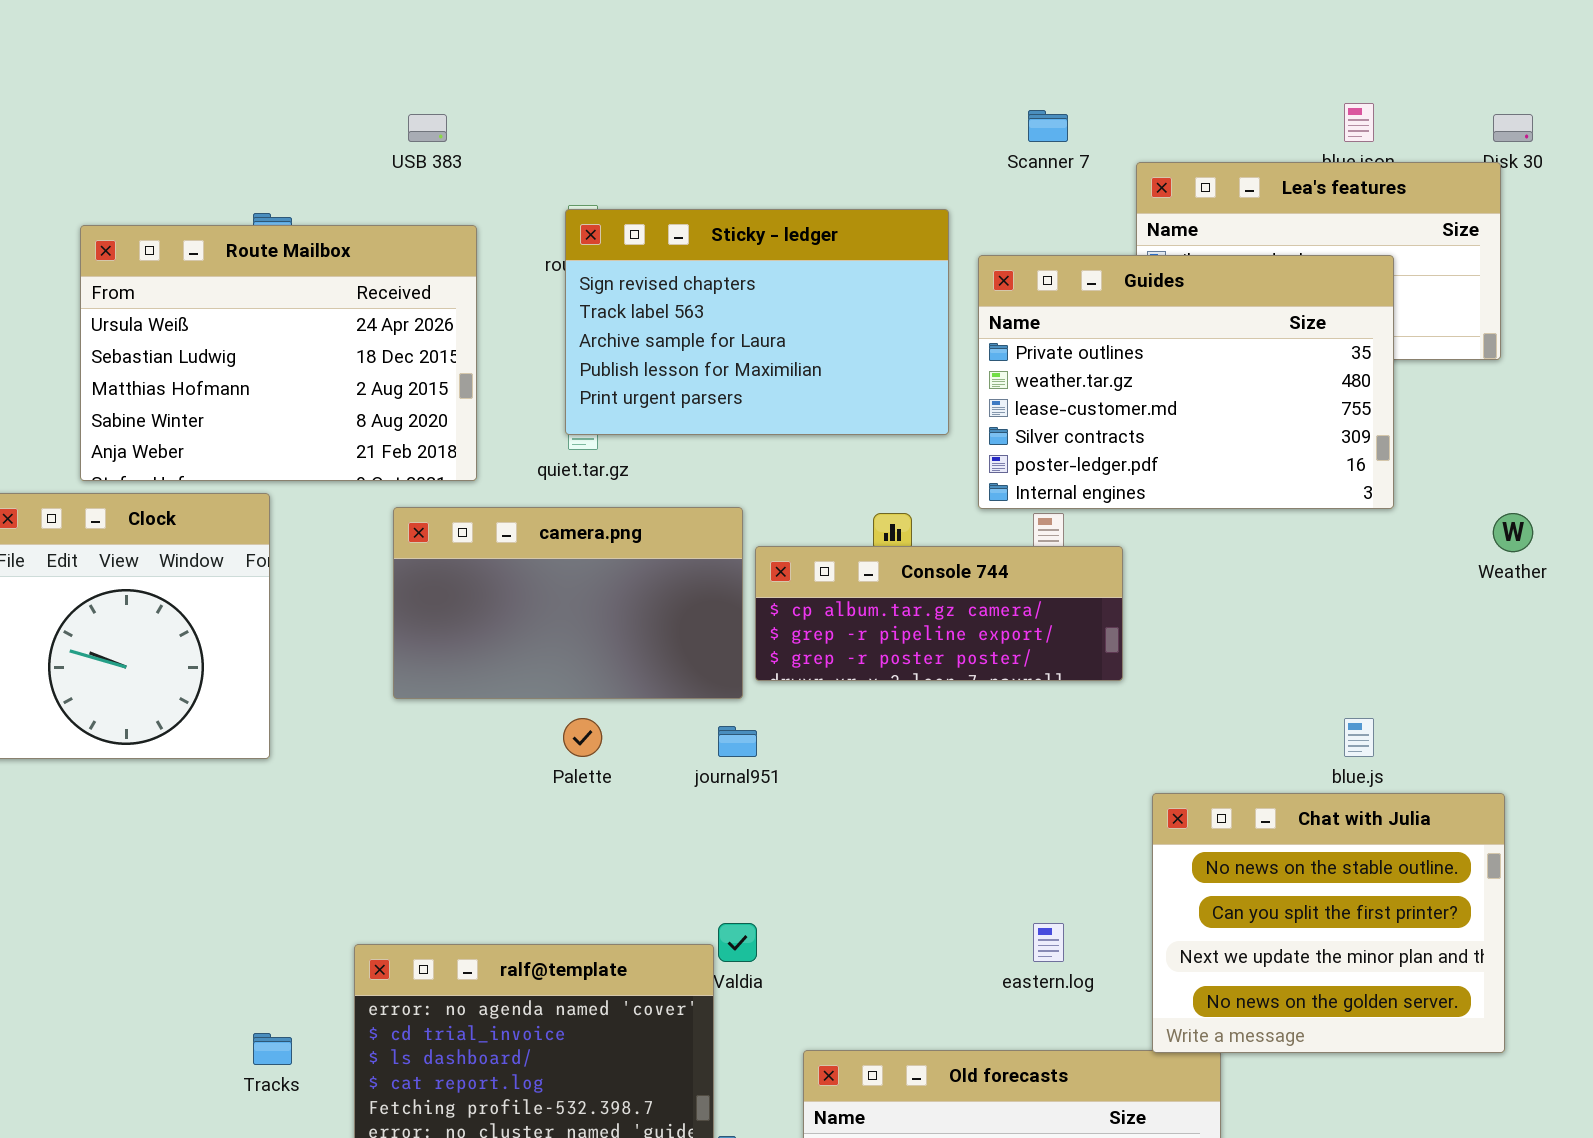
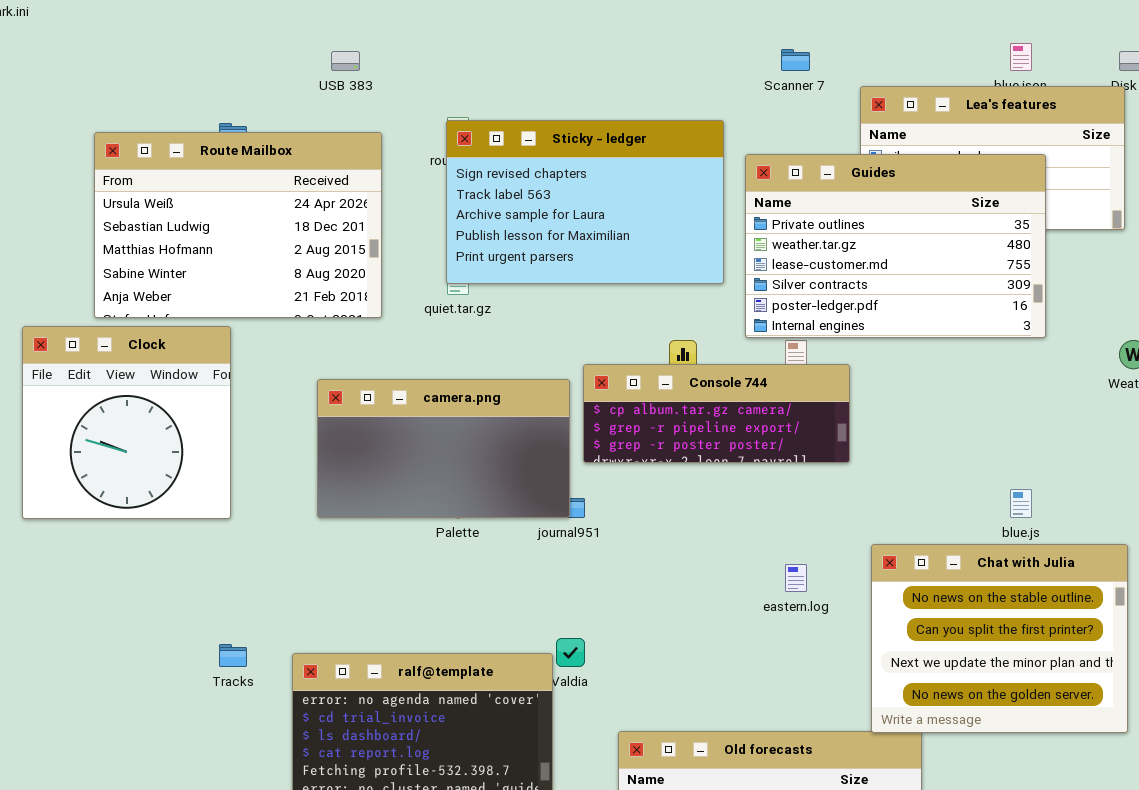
camera.png: [393,507,743,699] -> [317,379,570,518], moved
eastern.log: [1033,923,1064,962] -> [785,564,807,592], moved
Tracks: [253,1033,292,1065] -> [219,644,247,667], moved

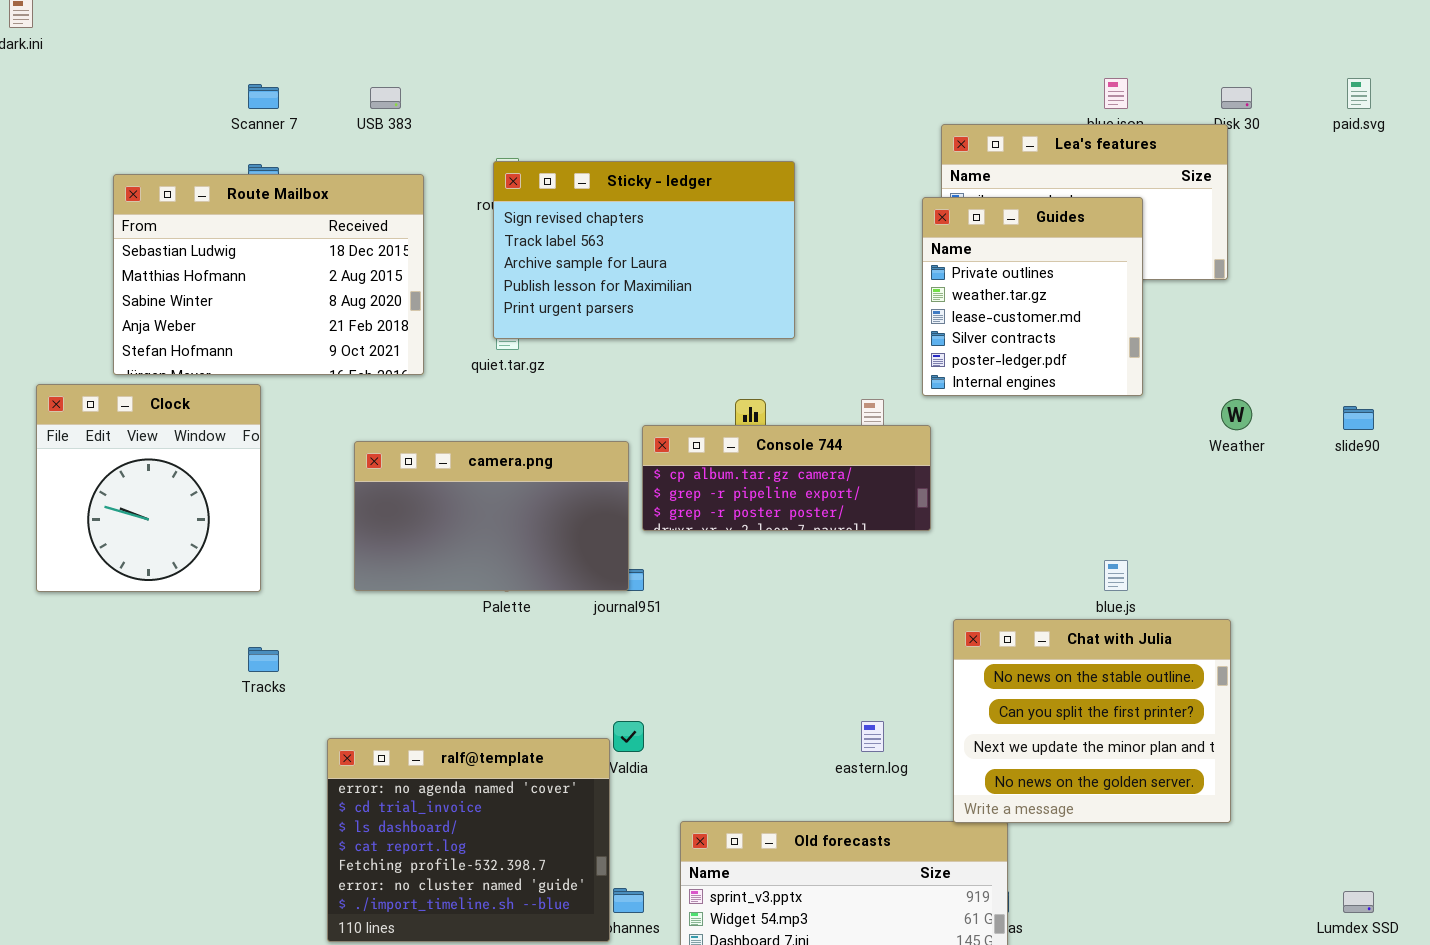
Scanner 7: [781,49,810,71] -> [248,84,279,109], moved
Route Mailbox: [94,132,382,318] -> [113,174,424,375], scrolled down 1 row
Guides: [745,154,1046,338] -> [922,197,1143,396], resized
eastern.log: [785,564,807,592] -> [861,721,884,752], moved
Tracks: [219,644,247,667] -> [248,647,279,672], moved

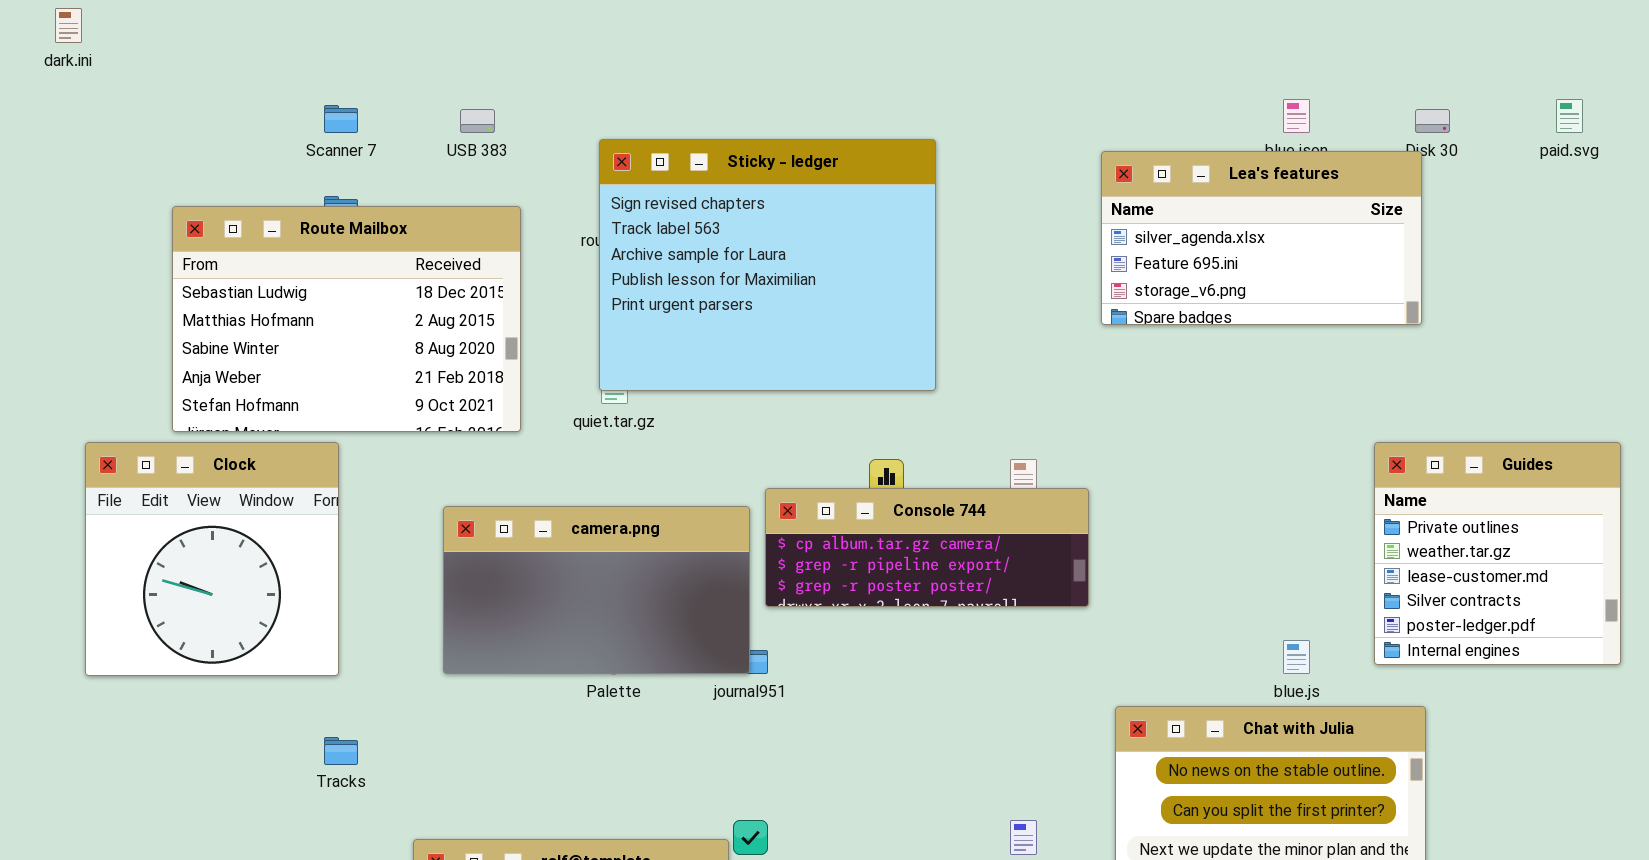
Sticky - ledger: [493,161,795,339] -> [599,139,936,391], resized
Guides: [922,197,1143,396] -> [1374,442,1621,665], moved

